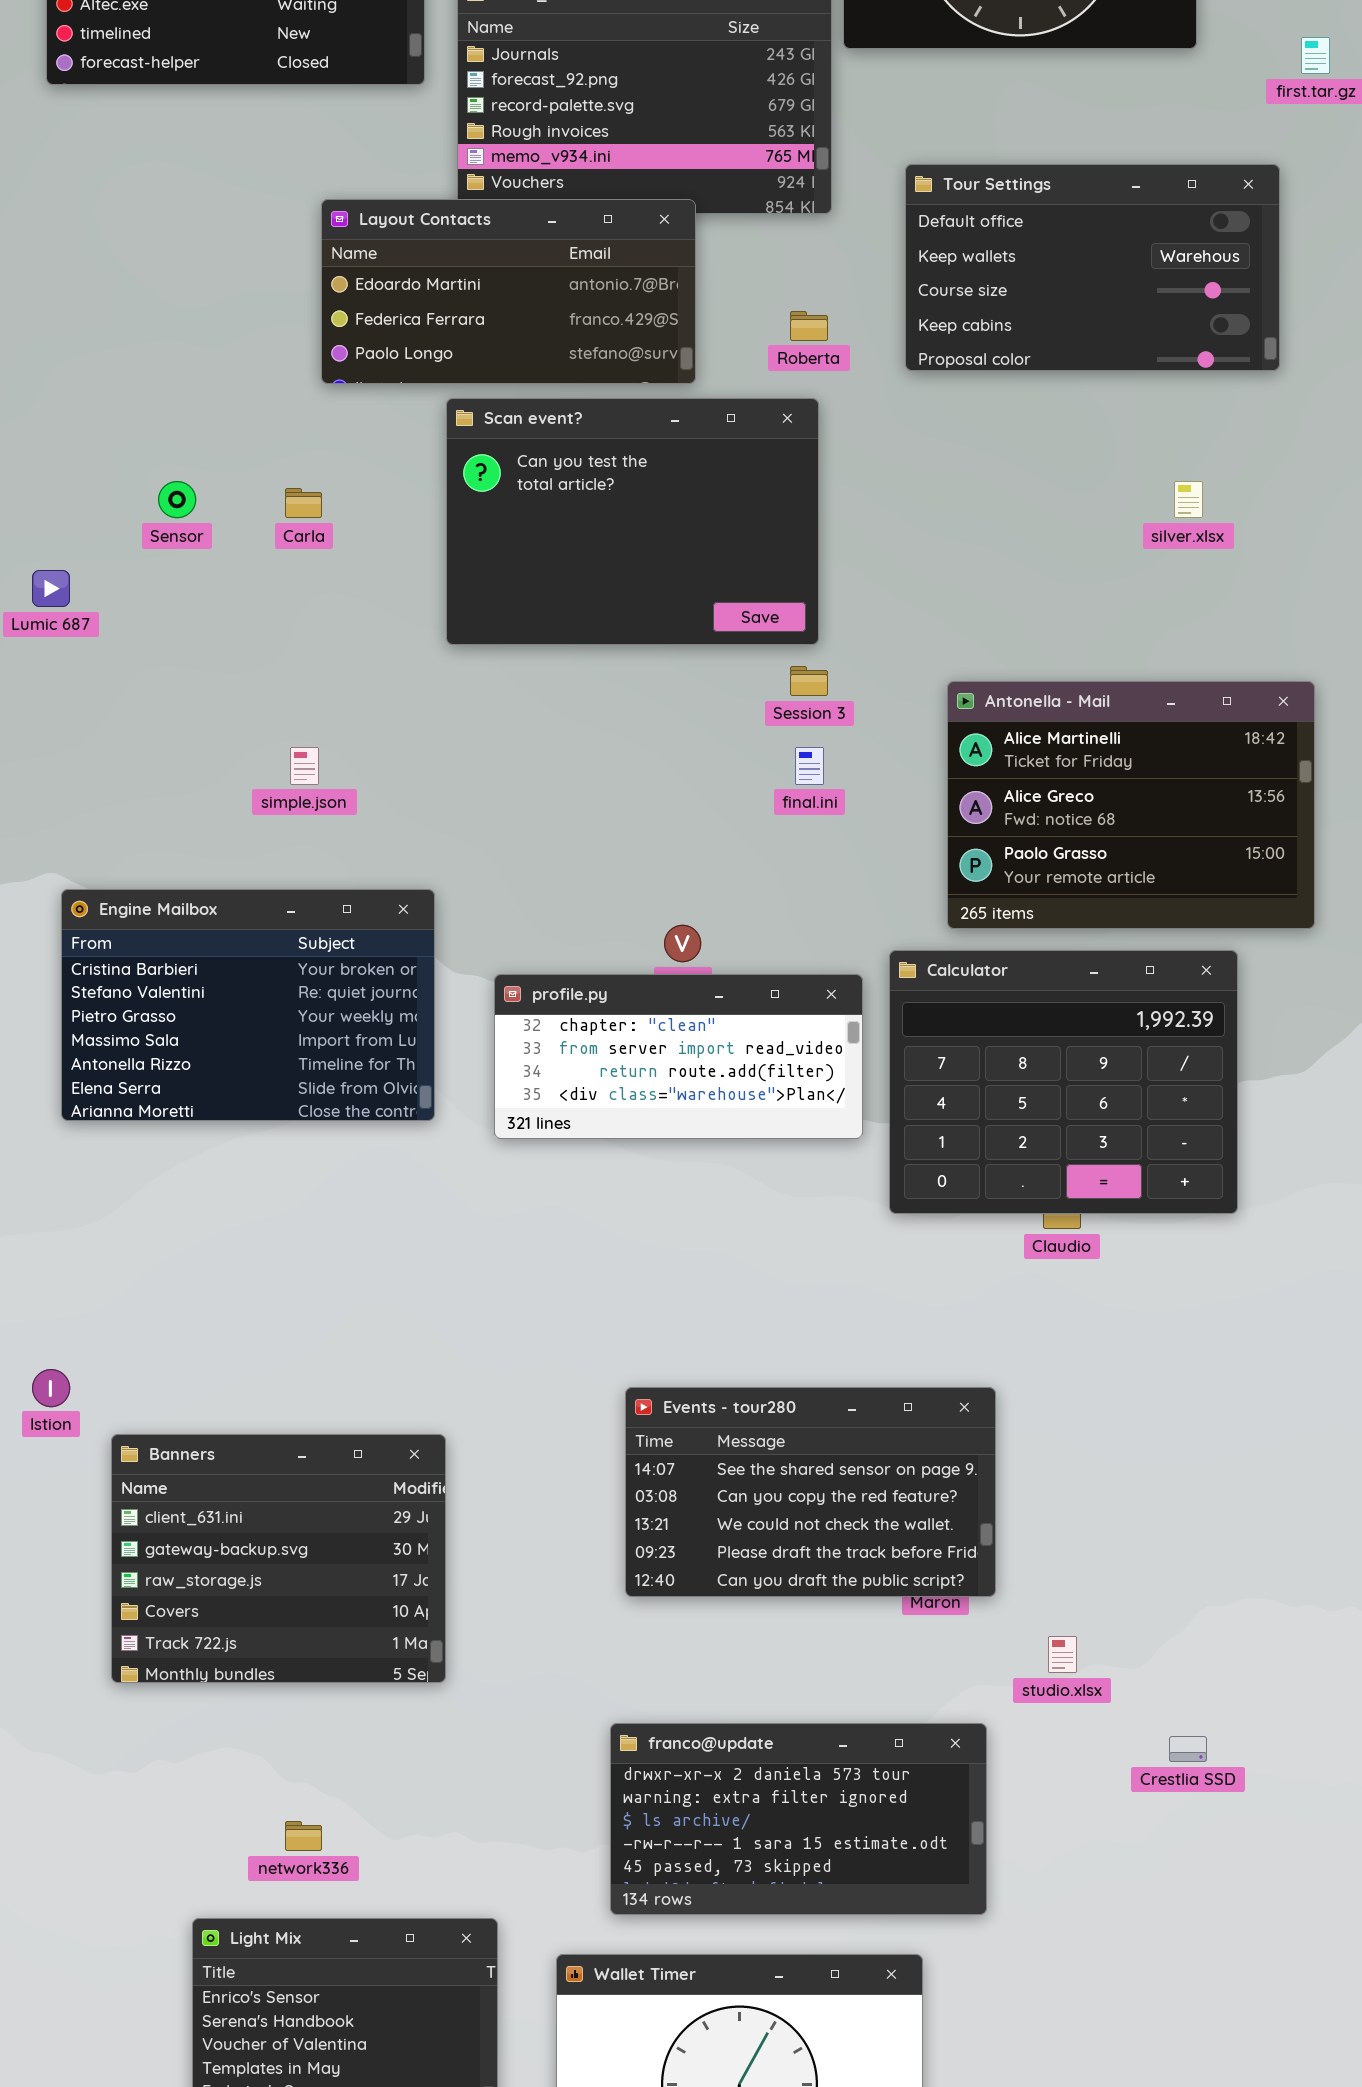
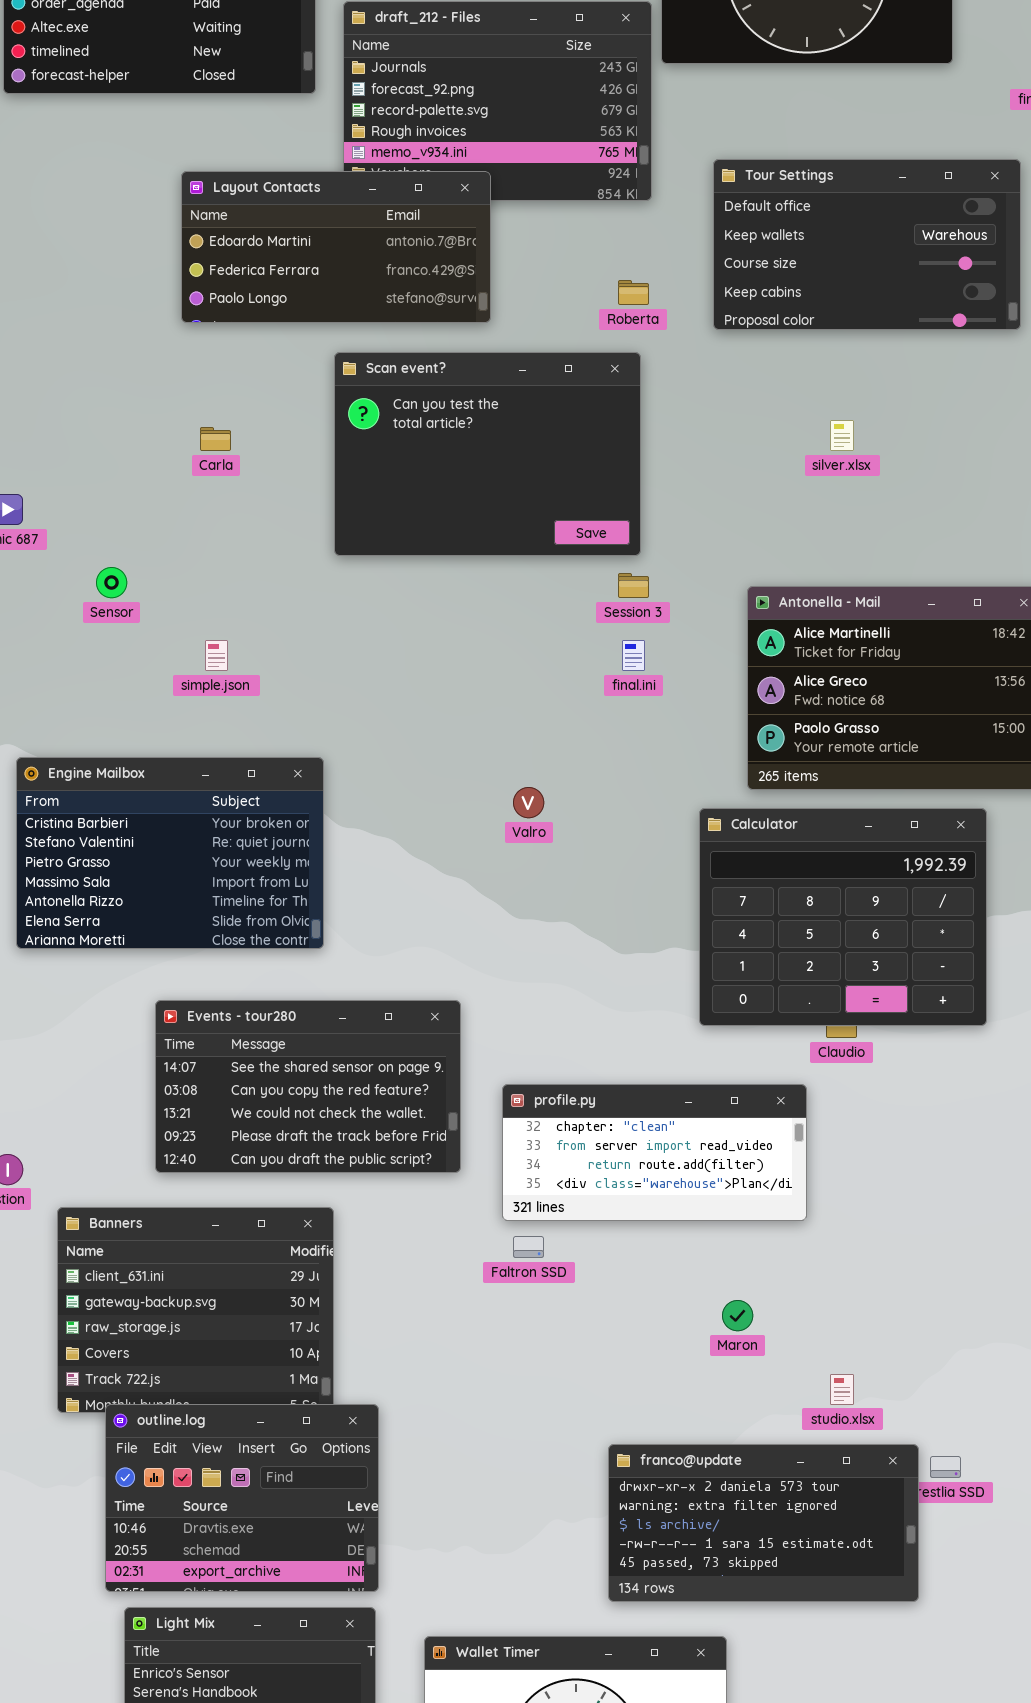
Layout Contacts: [321,199,696,384] -> [181,171,491,323], moved
Sensor: [158,481,196,518] -> [96,567,127,598], moved
silver.xlsx: [1174,481,1203,518] -> [830,420,854,451], moved
profile.py: [494,974,863,1139] -> [502,1084,807,1221], moved
Events - tour280: [625,1387,996,1597] -> [155,1000,461,1173], moved
outline.log: none -> [105,1404,379,1592], opened
franco@update: [610,1723,987,1915] -> [608,1444,919,1602], moved

